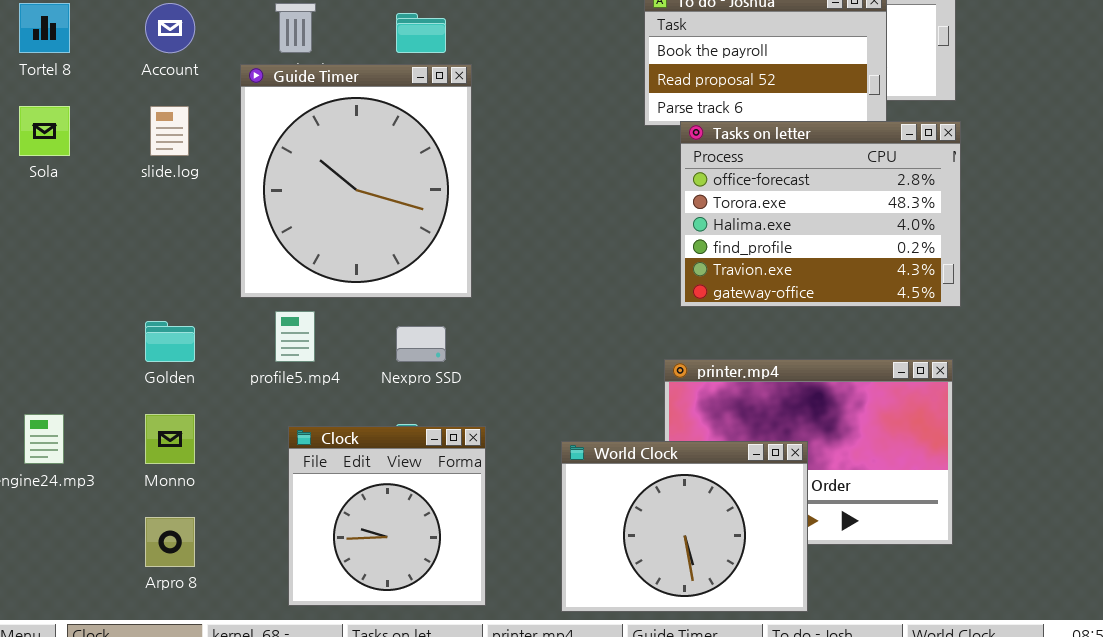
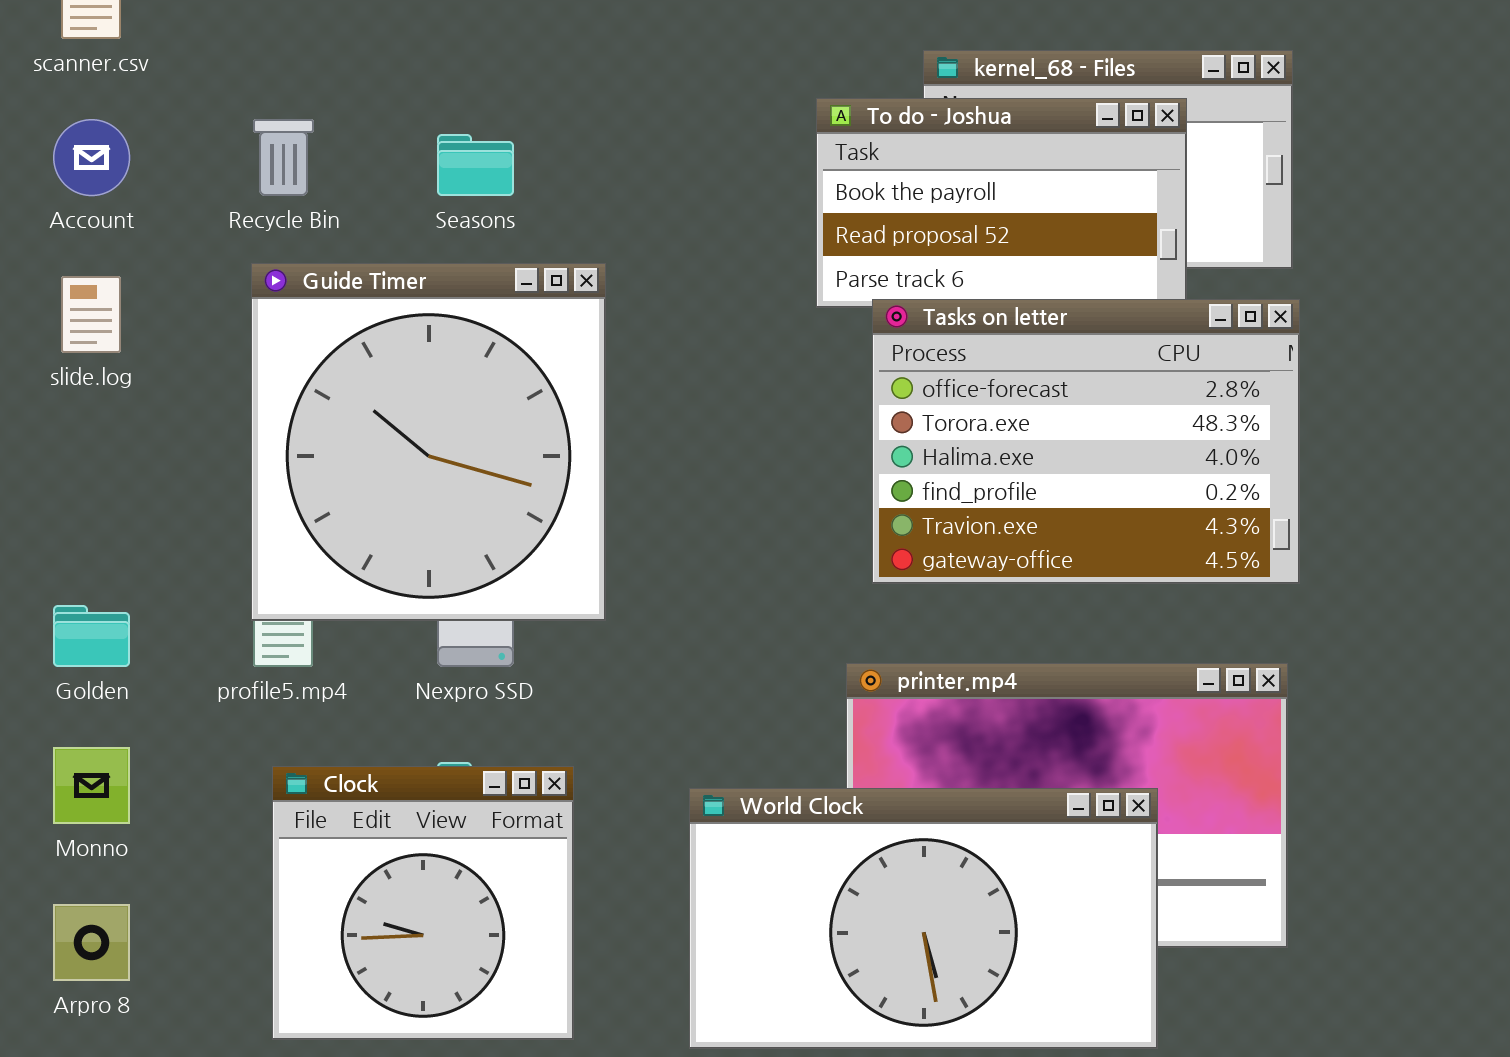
Guide Timer: [240,64,472,298] -> [251,263,606,621], moved
World Clock: [561,441,808,612] -> [689,788,1158,1049], resized

